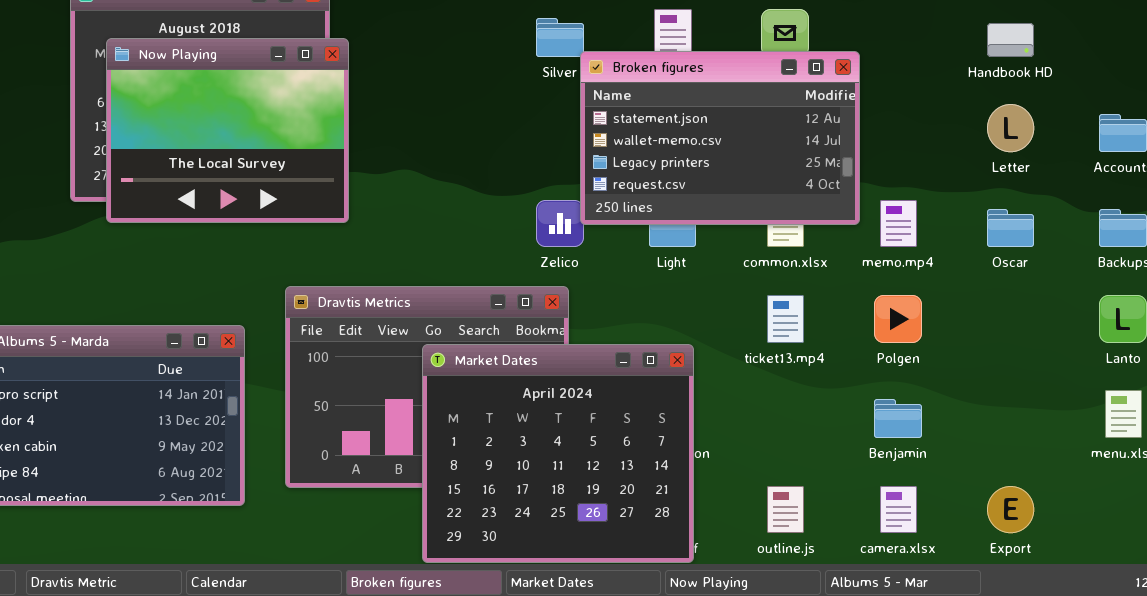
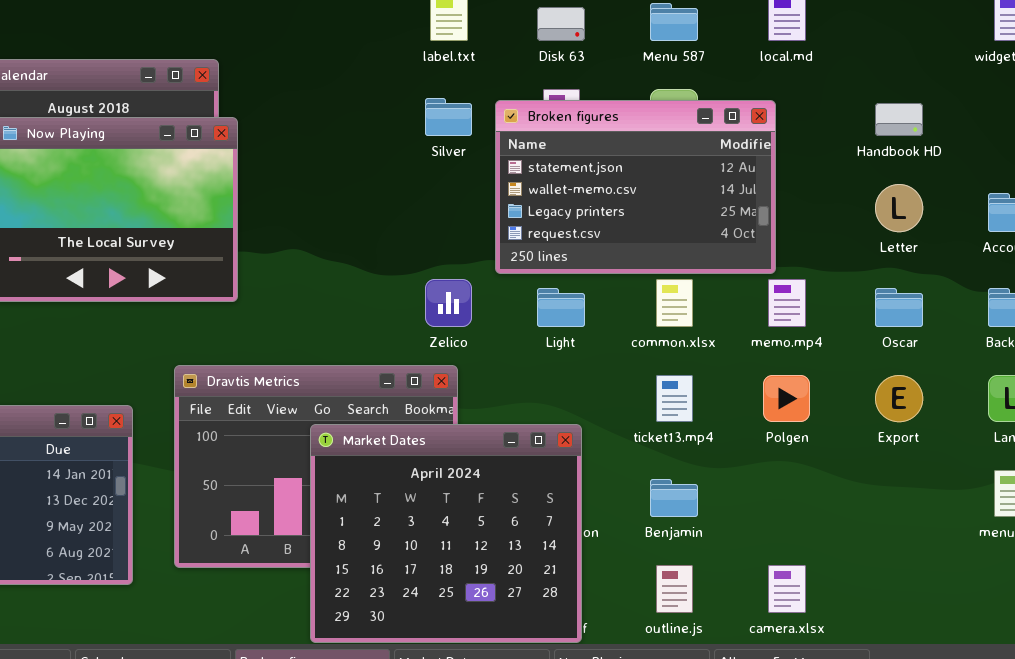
Broken figures: [580,51,860,225] -> [495,100,776,274], moved
Benjamin: [874,399,922,438] -> [650,479,698,517], moved
Export: [987,486,1034,533] -> [875,375,923,422], moved

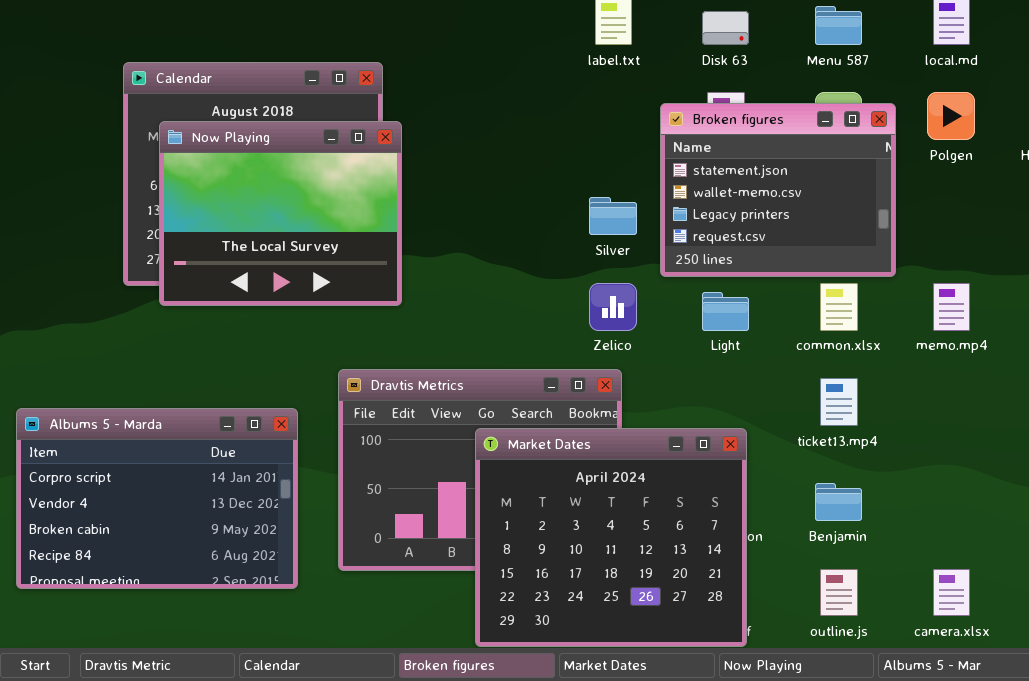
Silver: [425,98,472,136] -> [589,197,637,235], moved
Broken figures: [495,100,776,274] -> [660,103,896,277], resized
Polgen: [763,375,810,422] -> [927,92,975,140], moved

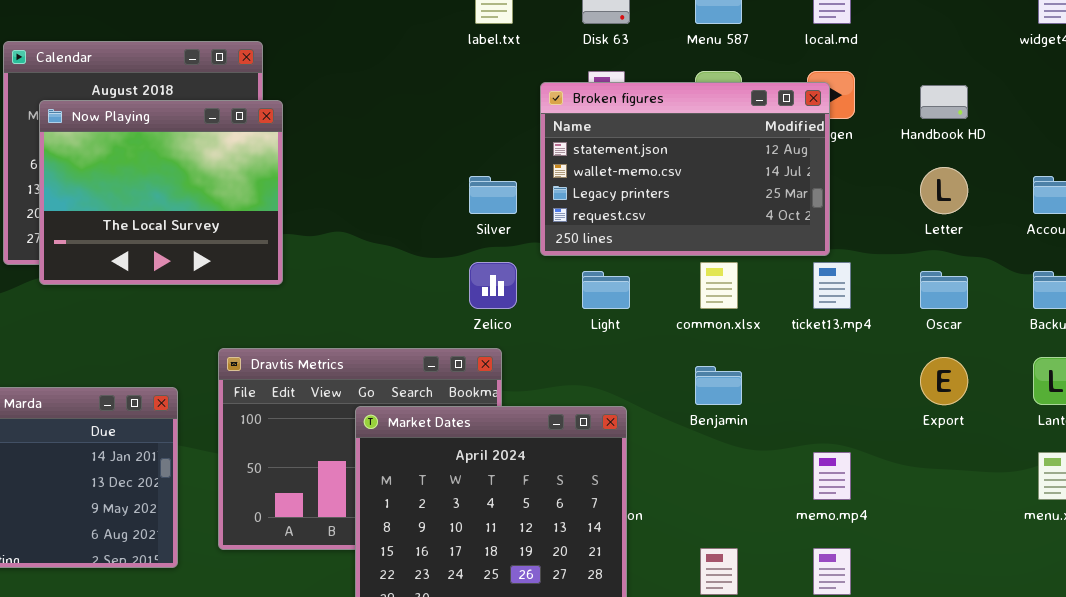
Broken figures: [660,103,896,277] -> [540,82,830,256], resized
memo.mp4: [933,283,970,331] -> [813,452,851,500], moved
ticket13.mp4: [820,378,858,426] -> [813,262,851,309], moved
Benjamin: [815,483,862,521] -> [695,366,742,405], moved

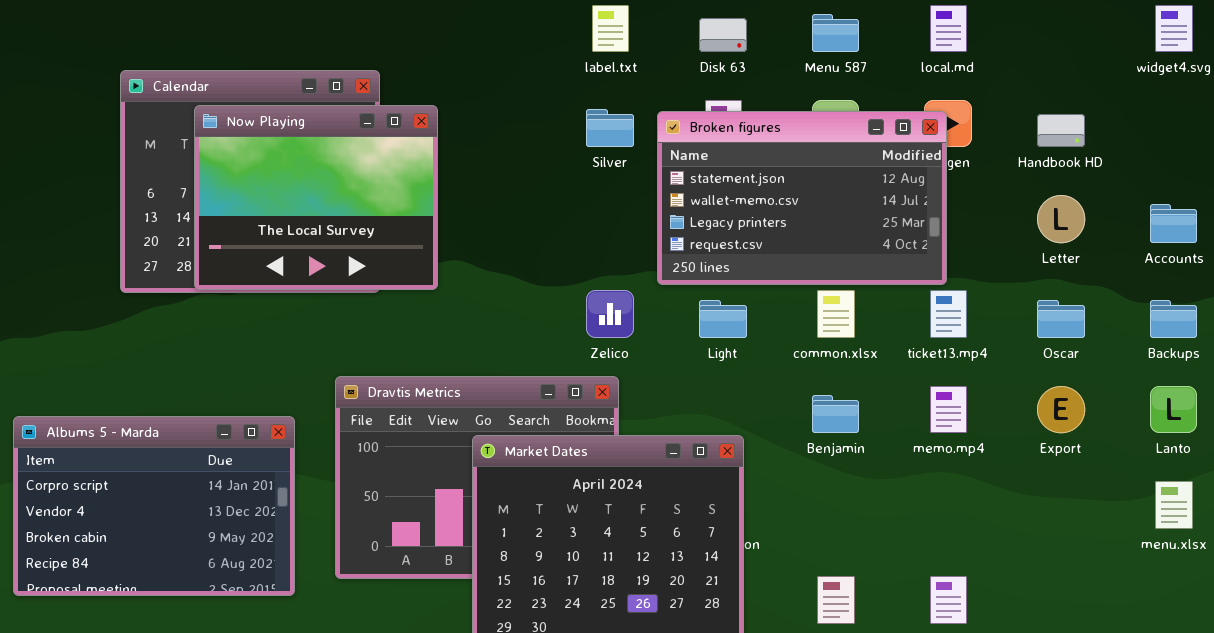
Now Playing: [39,100,283,285] -> [194,105,438,290], moved
Silver: [469,176,517,214] -> [586,109,634,147], moved
memo.mp4: [813,452,851,500] -> [930,386,967,433], moved

